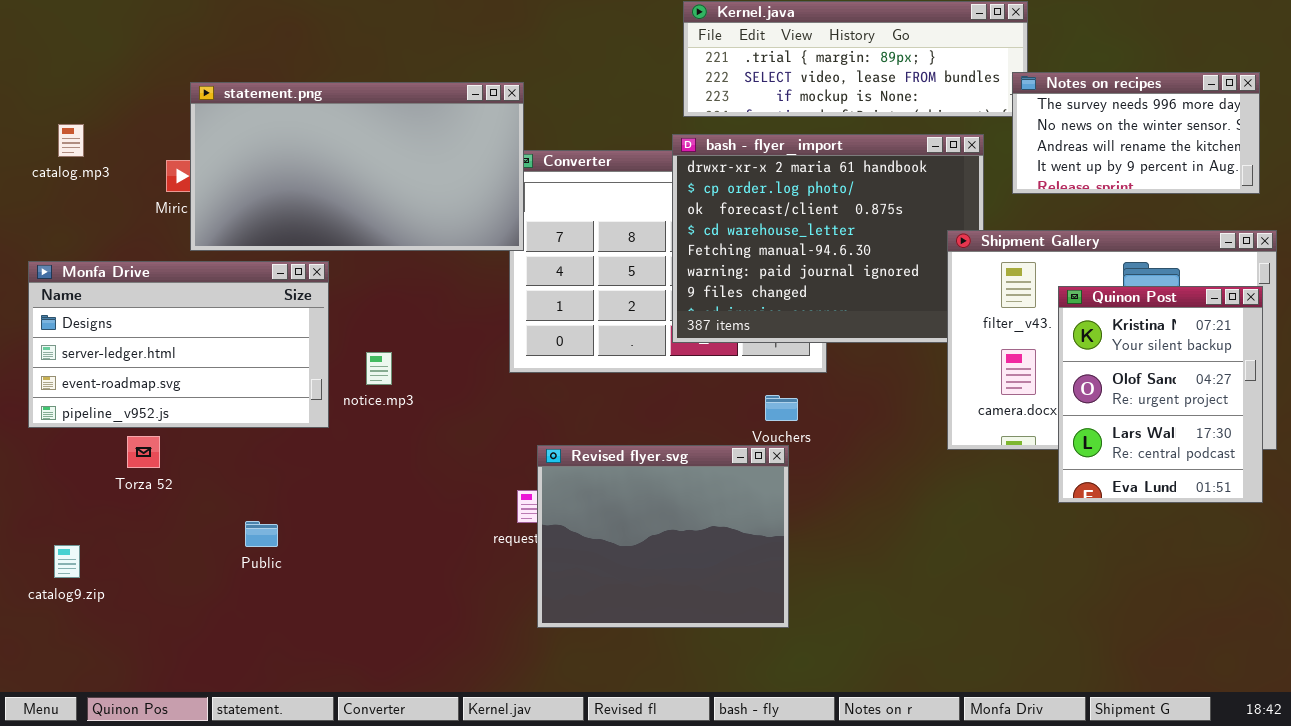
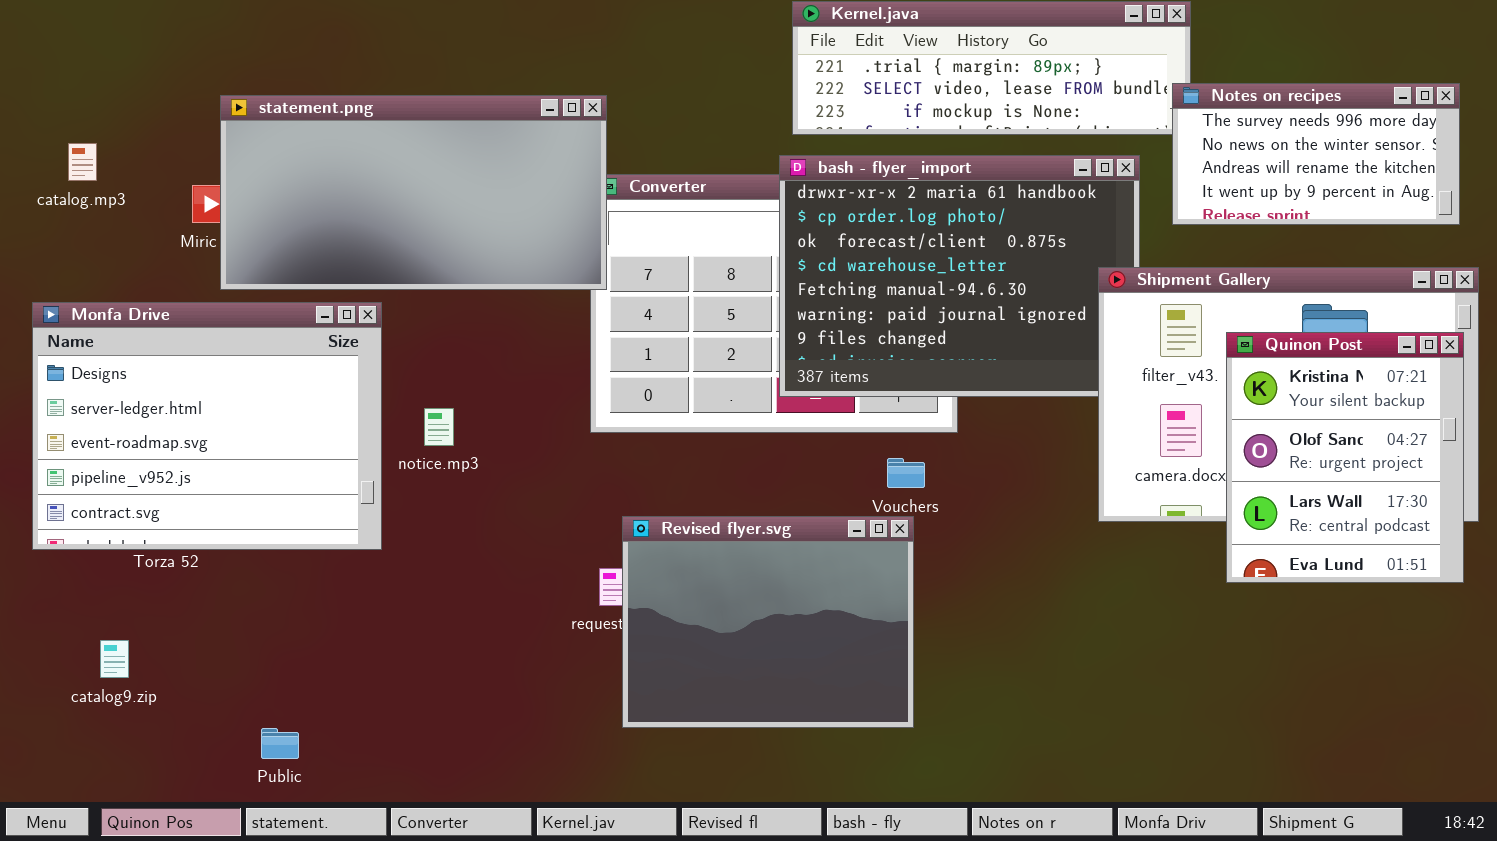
Monfa Drive: [28,261,329,428] -> [32,302,382,550], resized
Public: [245,521,278,547] -> [261,728,299,759], moved
catalog9.zip: [54,545,80,578] -> [100,640,129,678], moved

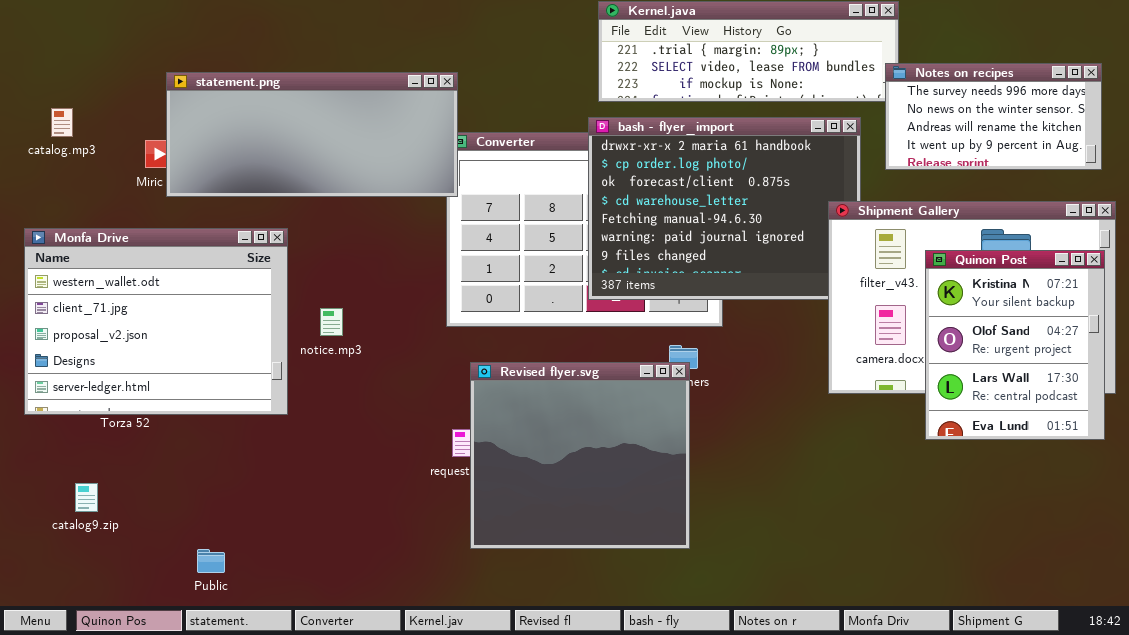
statement.png: [220,95,607,290] -> [166,72,458,197], resized
Monfa Drive: [32,302,382,550] -> [24,228,288,415], scrolled up 3 rows
Revised flyer.svg: [622,516,914,728] -> [470,362,690,549], resized

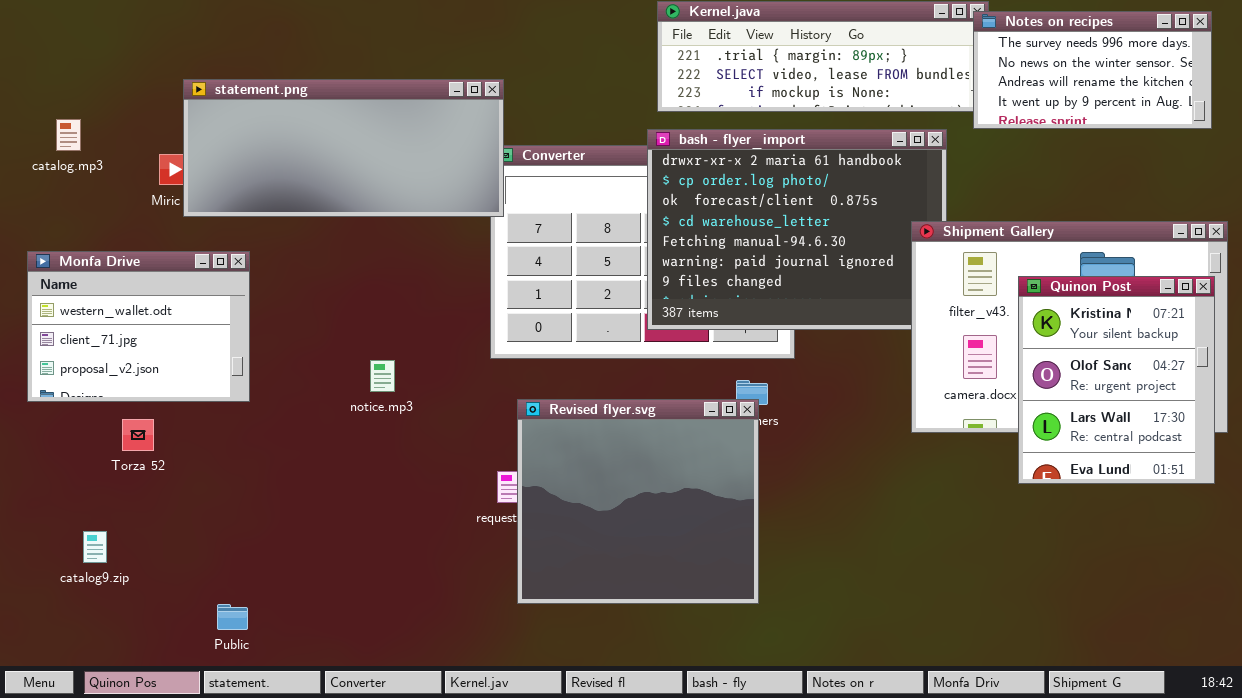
Notes on recipes: [885,63,1102,170] -> [973,11,1212,129], moved
Monfa Drive: [24,228,288,415] -> [27,251,250,402], resized
notice.mp3: [320,308,343,336] -> [370,360,395,392], moved

